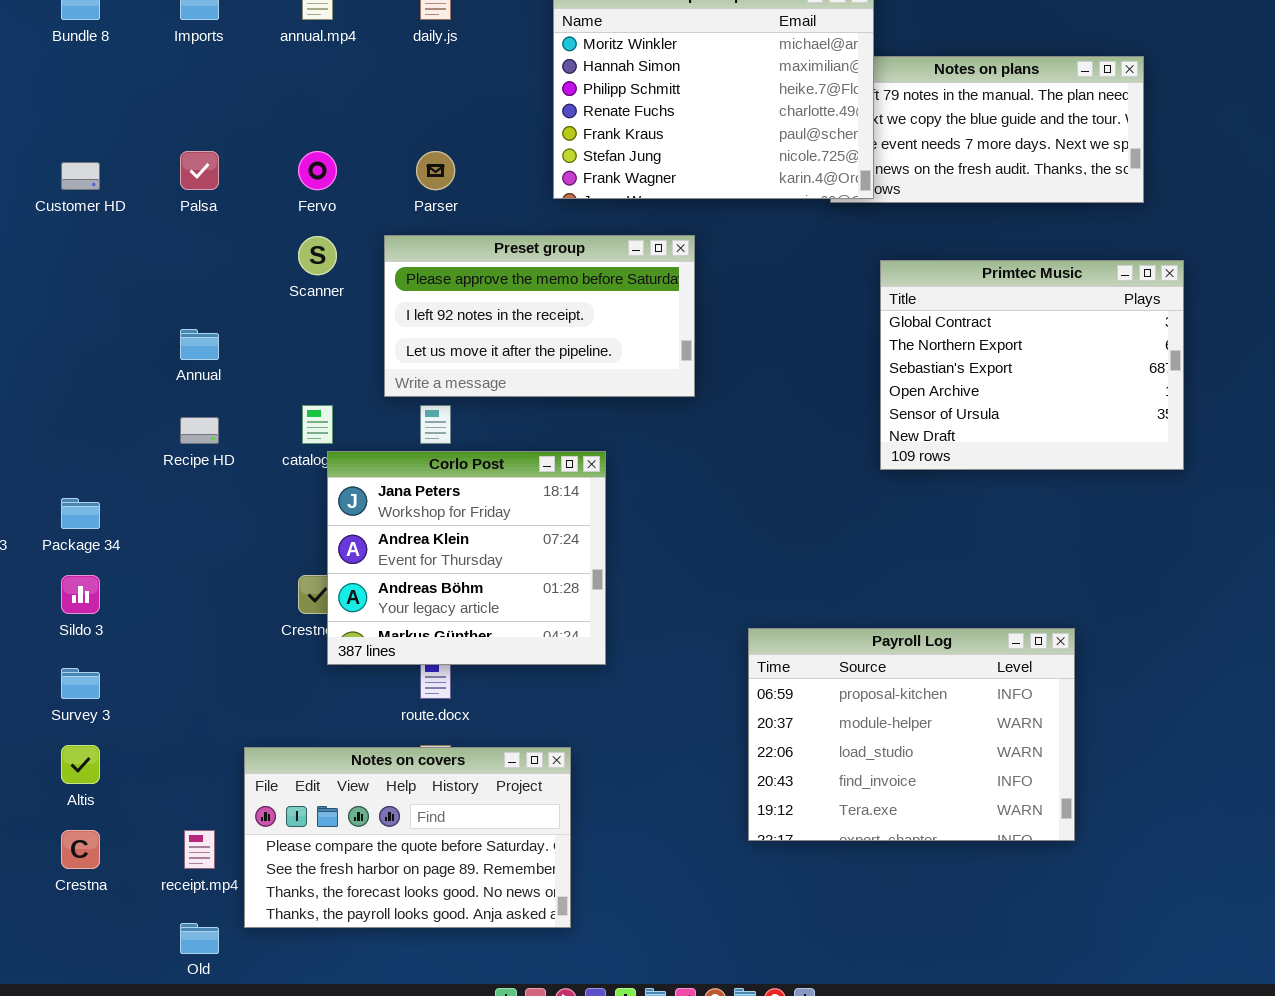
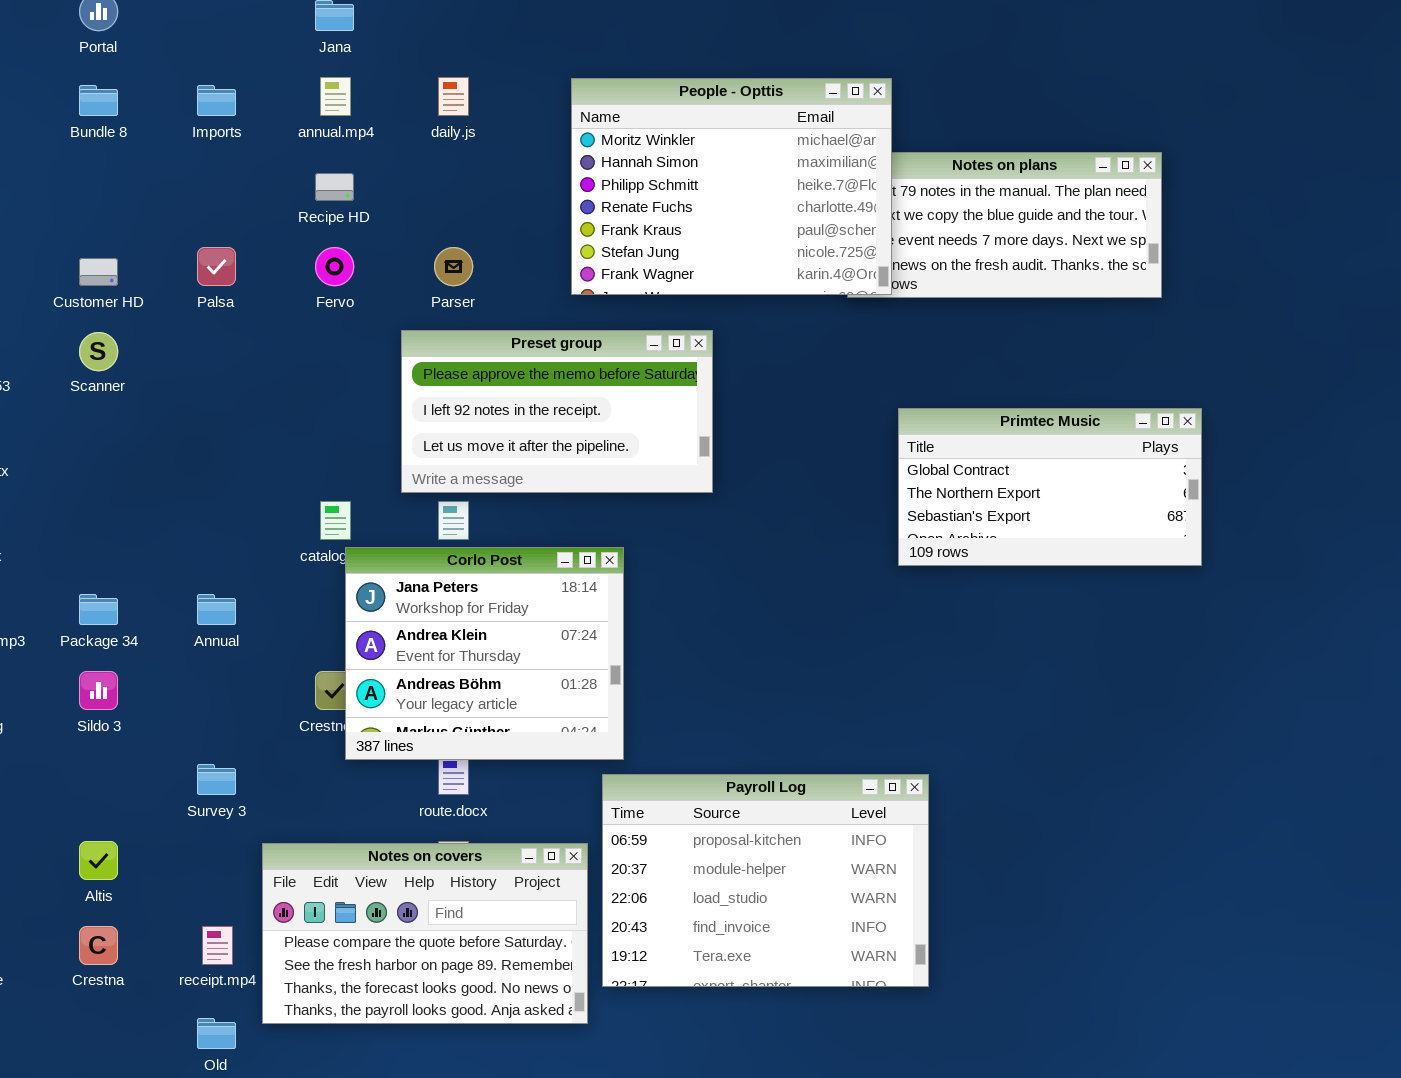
Scanner: [298,236,337,275] -> [79,332,118,371], moved
Primtec Music: [880,260,1184,470] -> [898,408,1202,566], resized
Annual: [180,329,219,360] -> [197,594,236,625], moved
Recipe HD: [180,417,219,444] -> [315,173,354,201], moved
Payroll Log: [748,628,1075,841] -> [602,774,929,987], moved
Survey 3: [61,668,100,699] -> [197,764,236,795], moved

